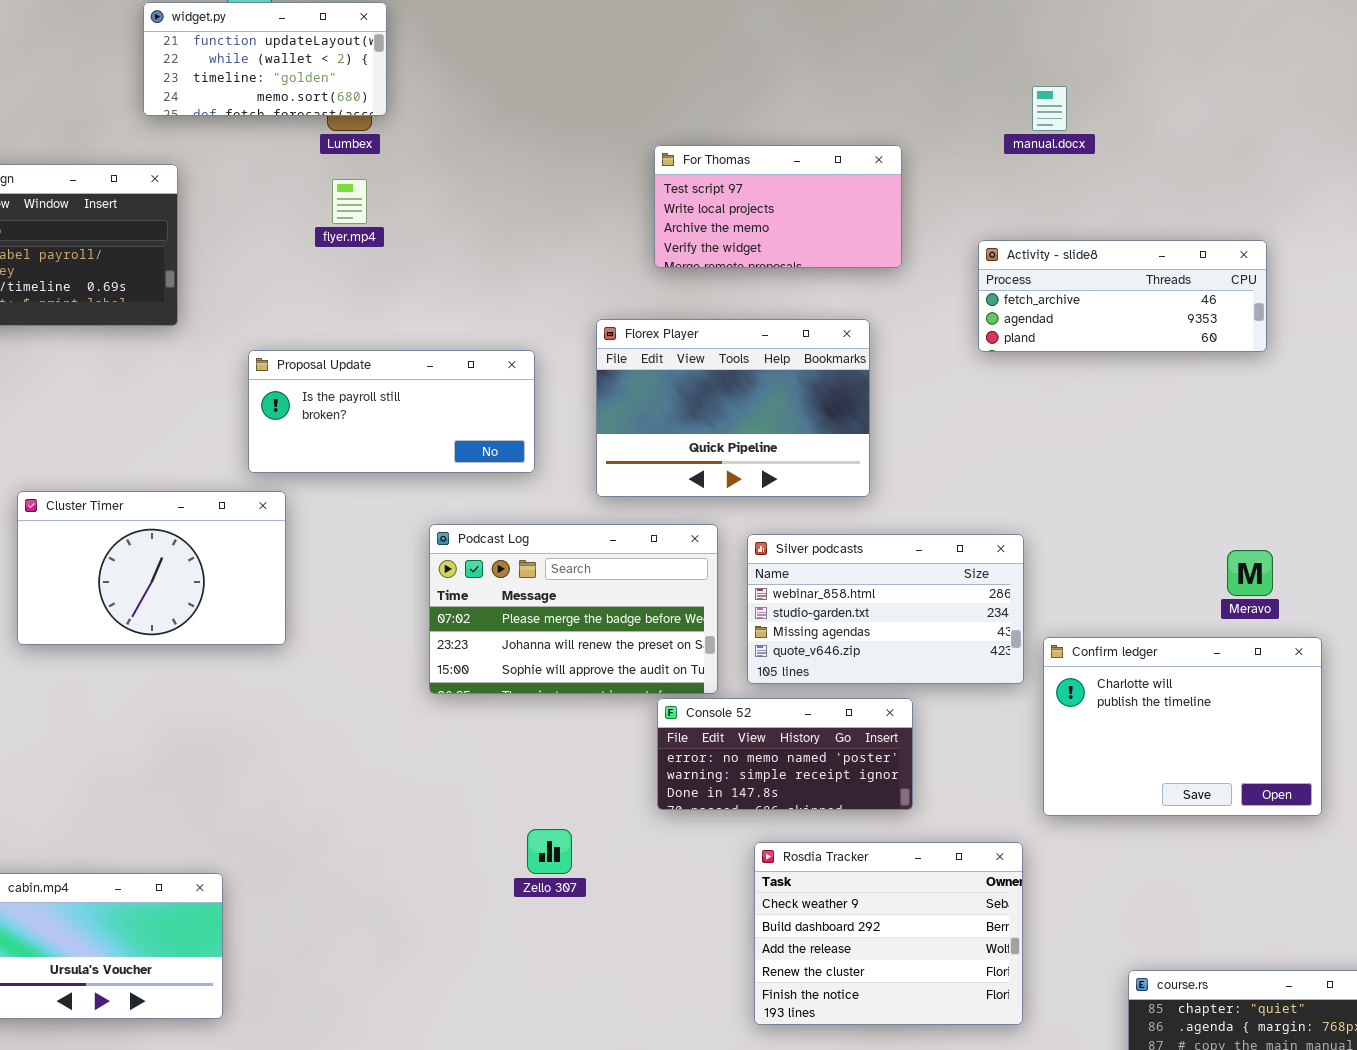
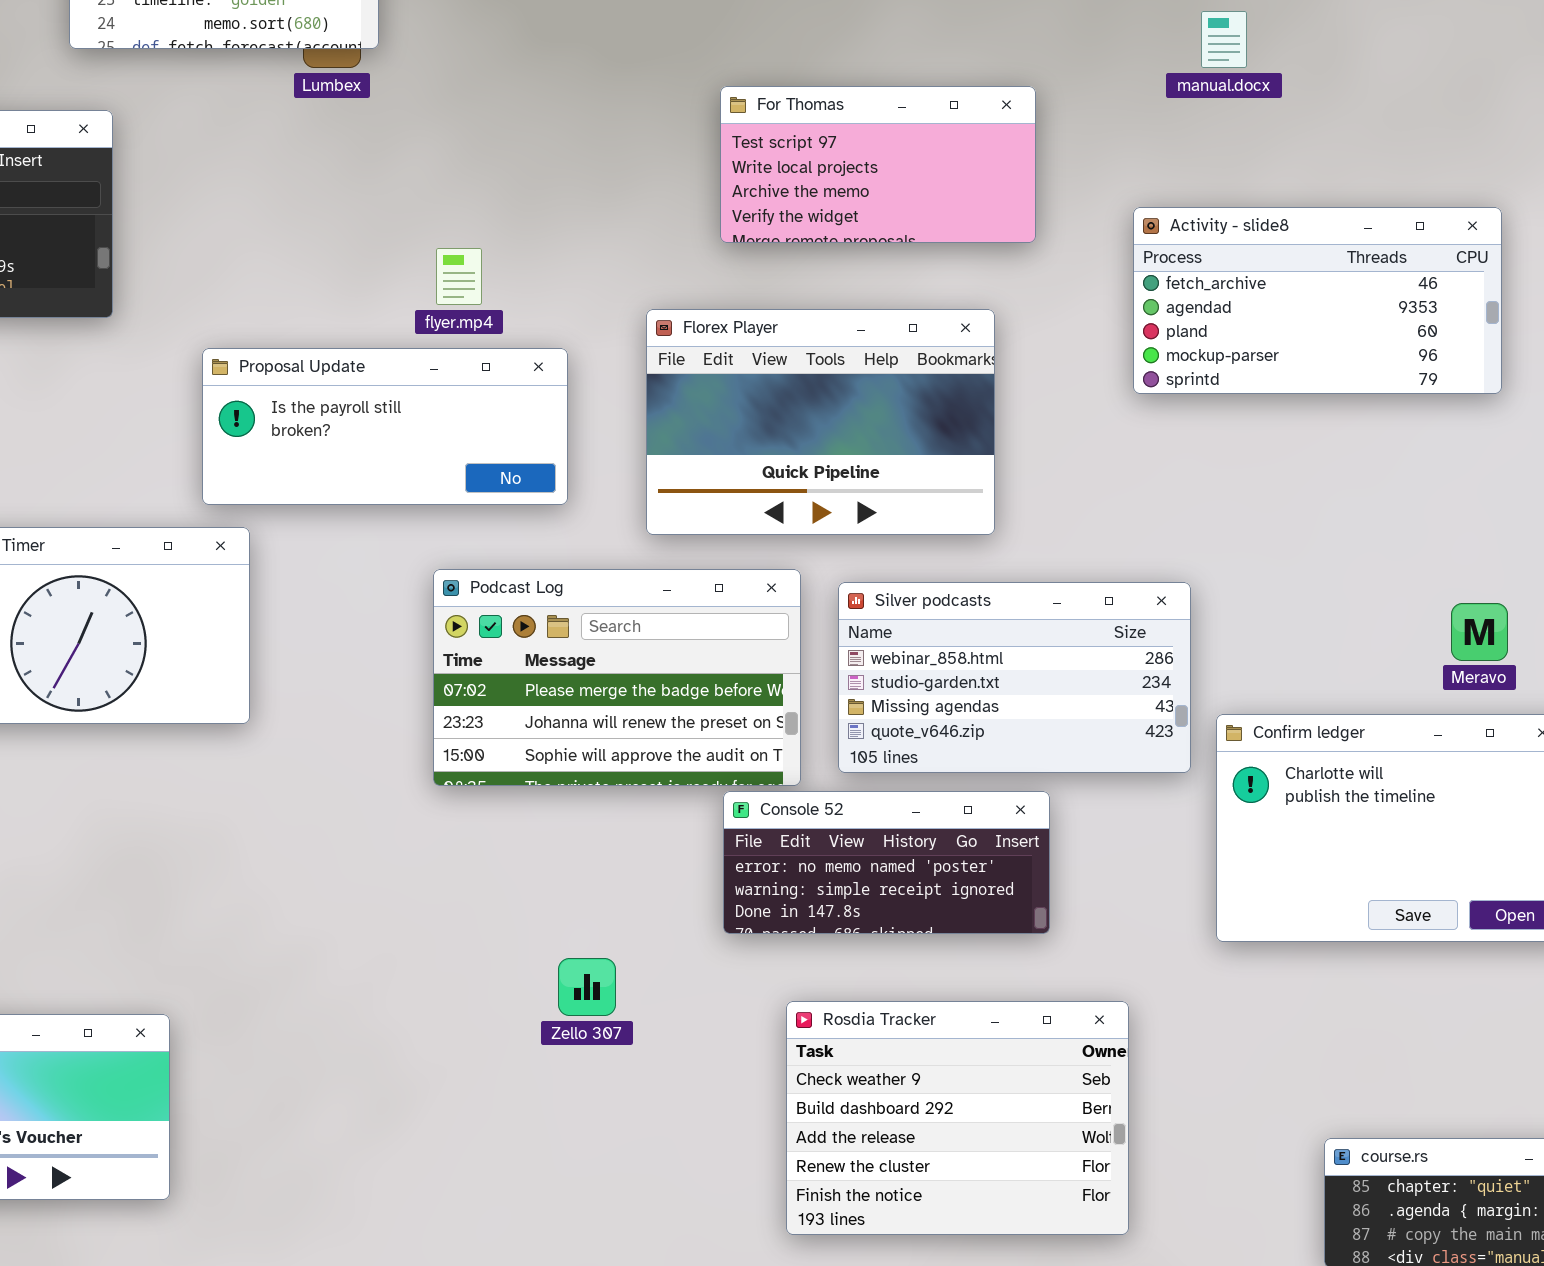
flyer.mp4: [332,179,367,224] -> [436,248,482,305], moved
Activity - slide8: [978,240,1267,352] -> [1133,207,1502,394], resized
Rosdia Tracker: [754,842,1023,1025] -> [786,1001,1129,1235], moved

